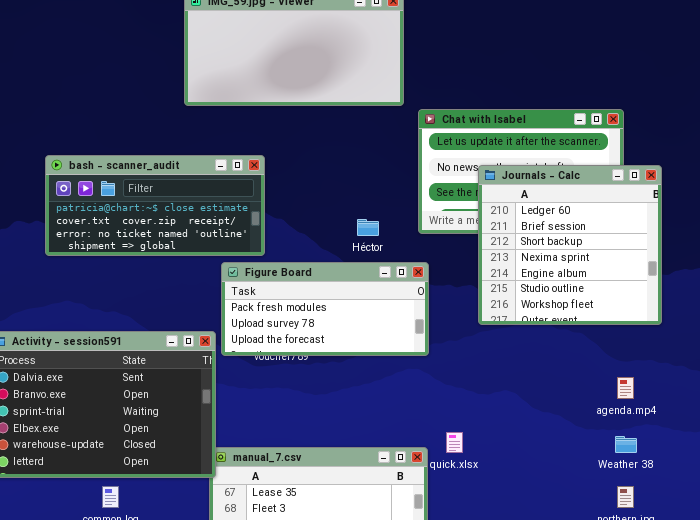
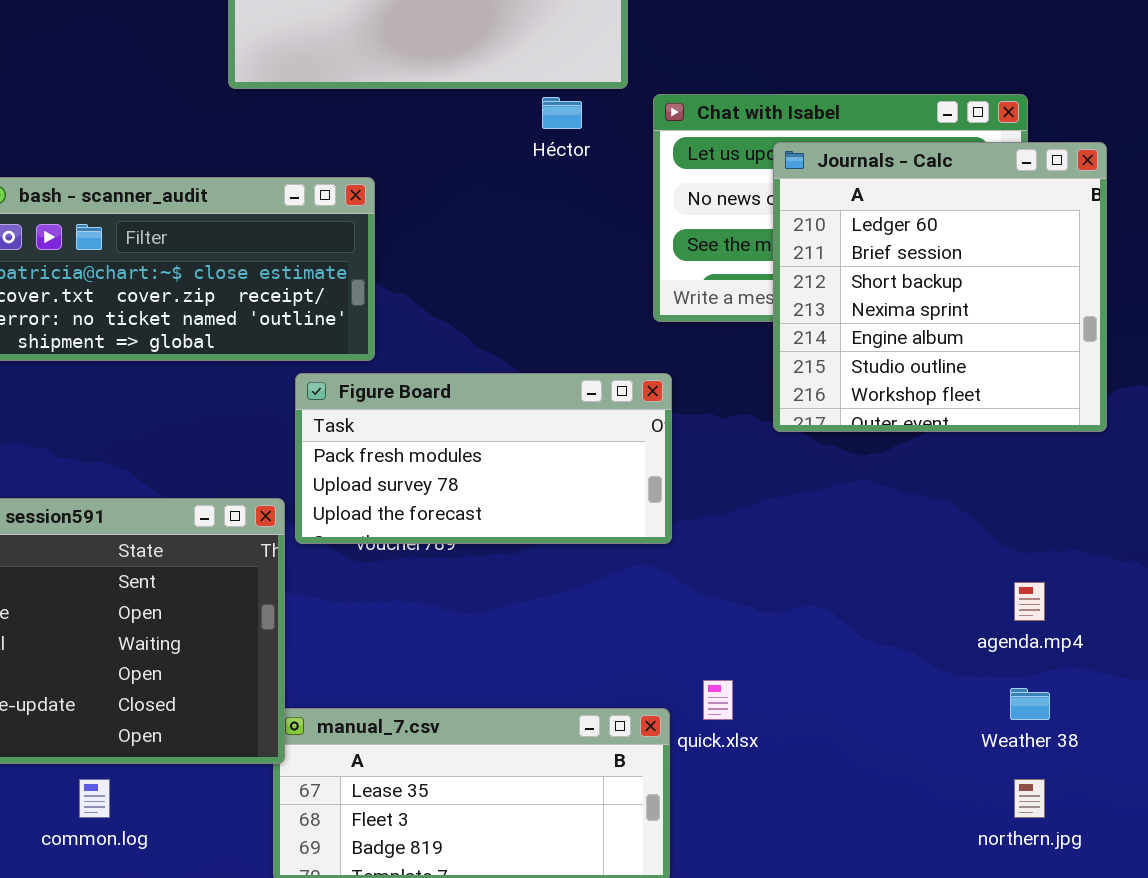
Journals - Calc: [478,165,662,325] -> [773,142,1107,432], moved
Héctor: [357,219,379,236] -> [542,97,582,129], moved

